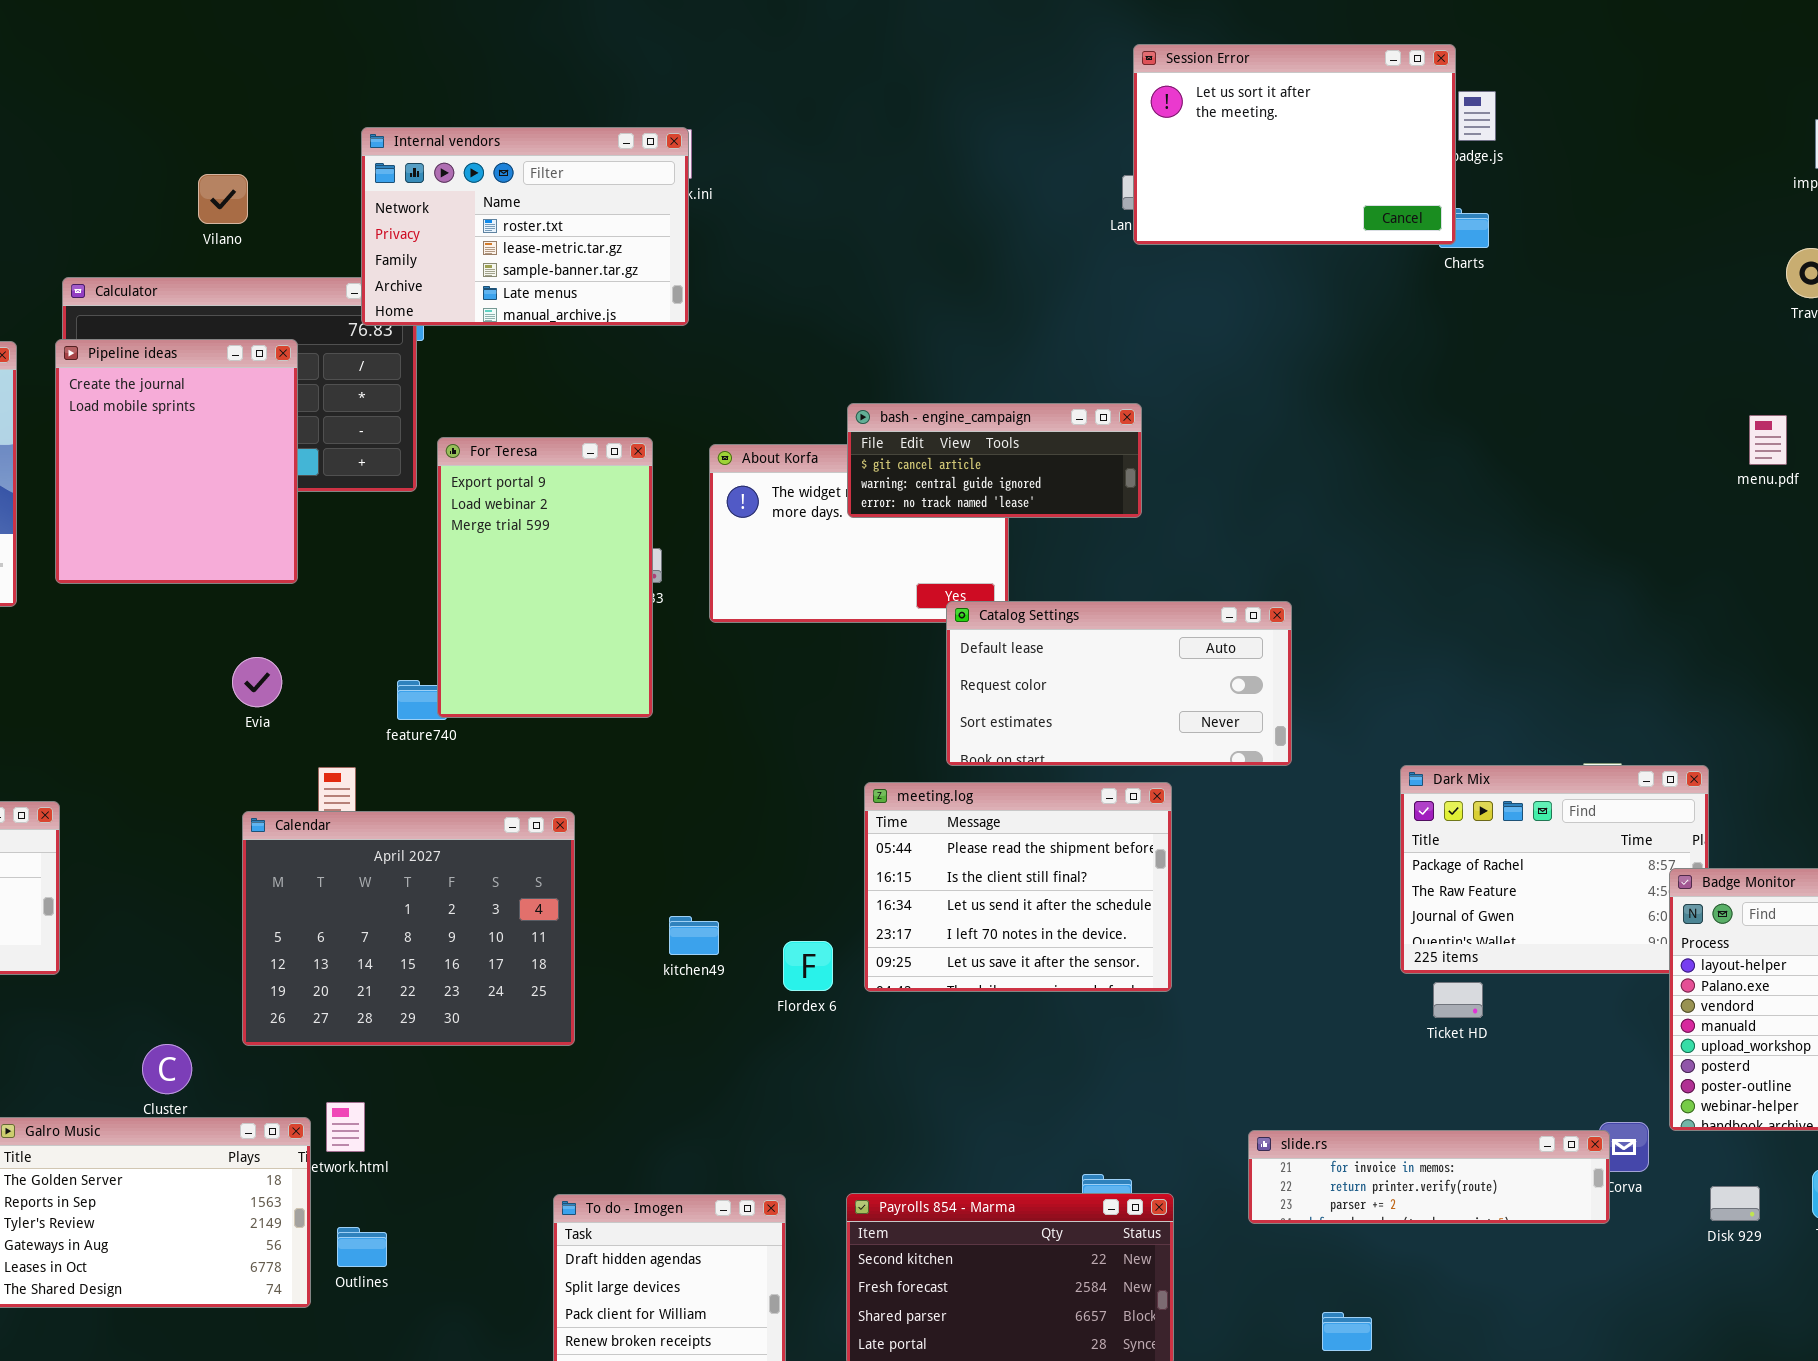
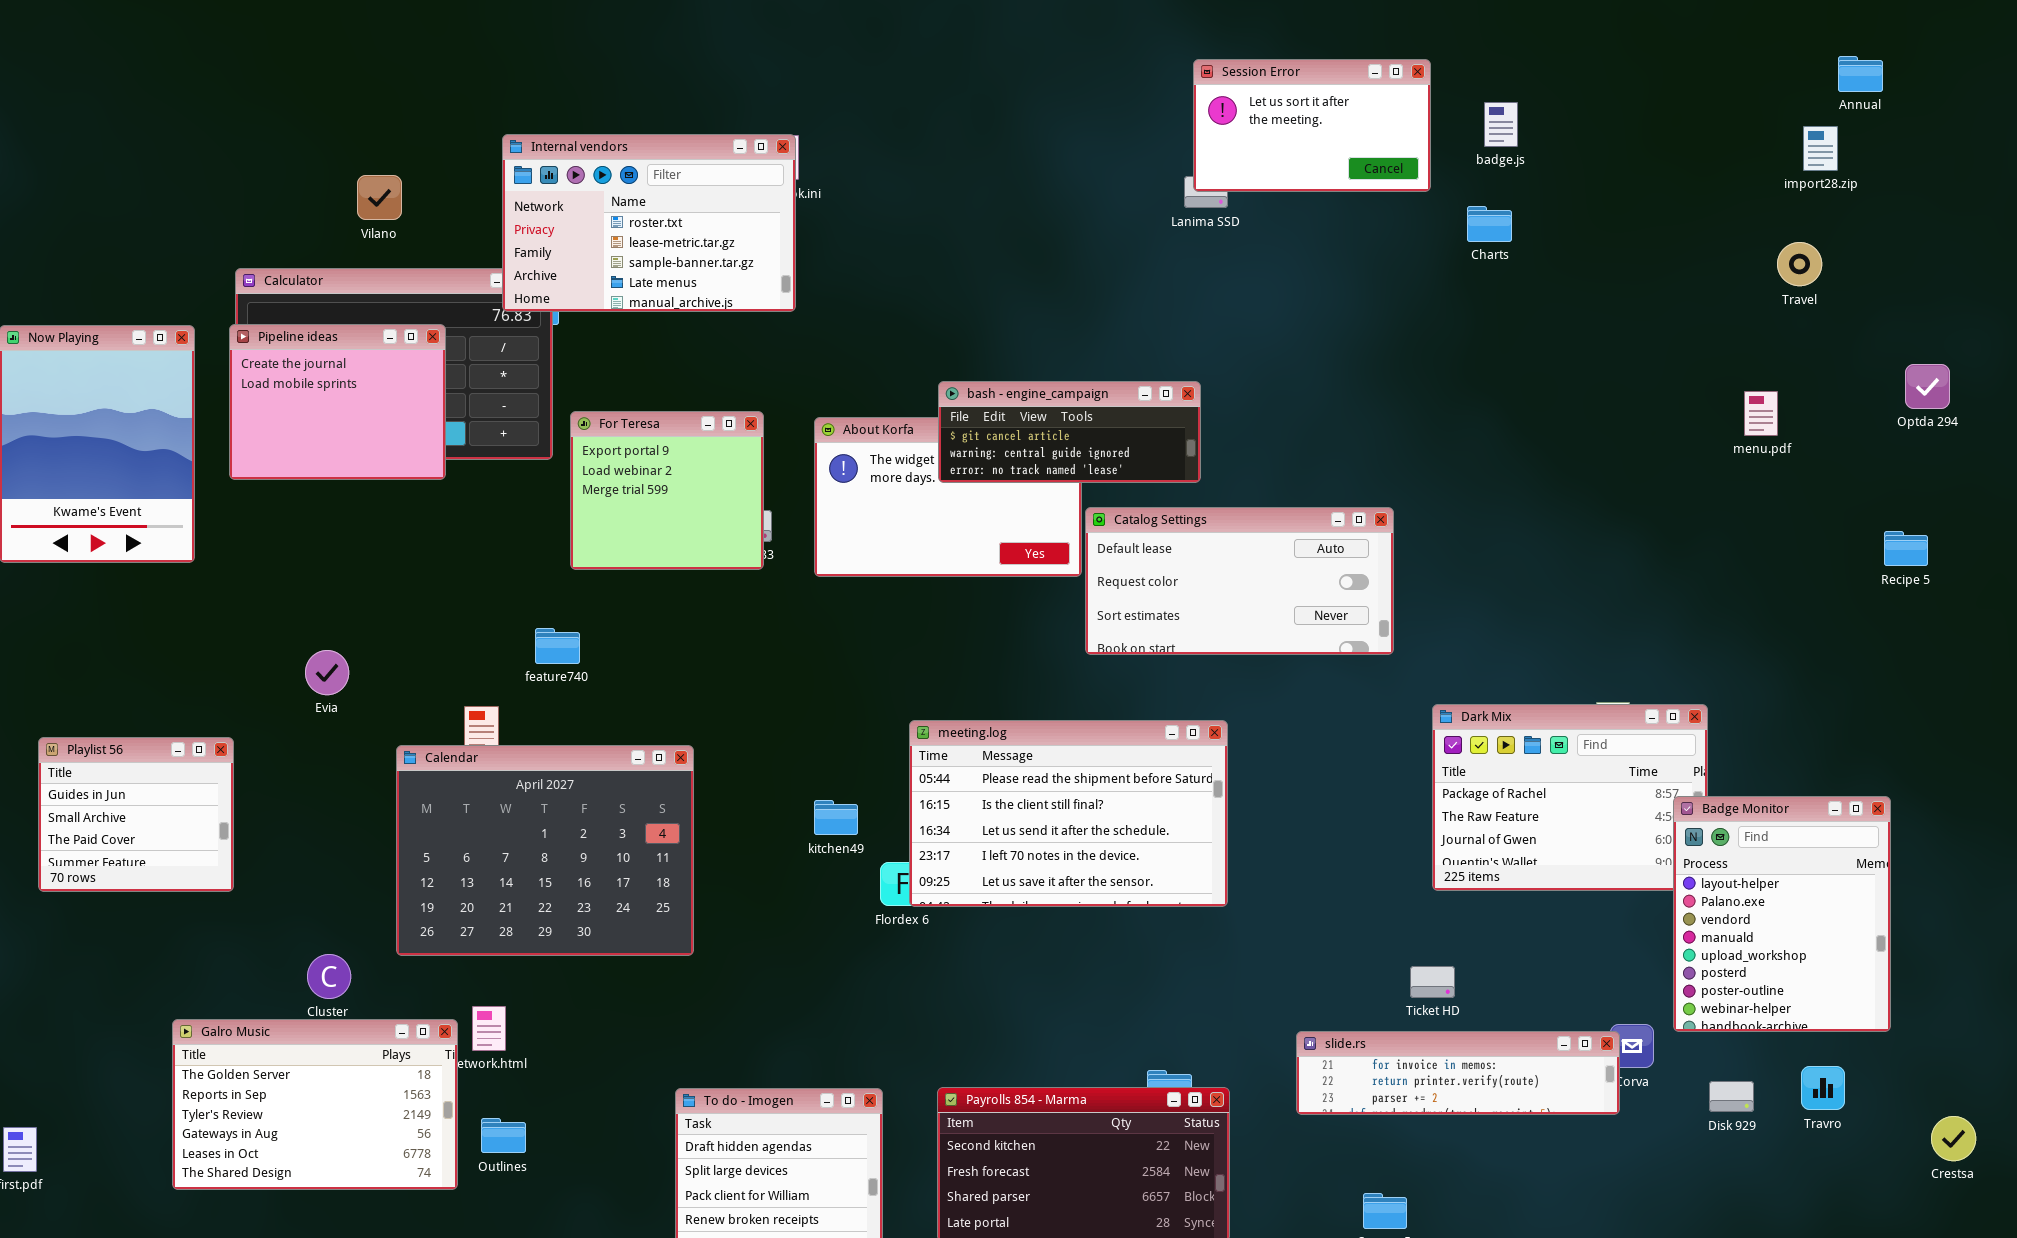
Session Error: [1133,44,1456,245] -> [1193,59,1431,192], resized
Pipeline ideas: [55,339,298,584] -> [229,324,446,480], resized
For Teresa: [437,437,653,718] -> [570,411,764,570], resized
Catalog Settings: [946,601,1292,766] -> [1085,507,1394,655], moved
Evia: [232,657,282,707] -> [305,650,349,695], moved
meeting.log: [864,782,1172,992] -> [909,720,1228,907], resized
kitchen49: [669,916,719,955] -> [814,800,858,835], moved
Ticket HD: [1433,982,1483,1018] -> [1410,966,1455,998], moved

